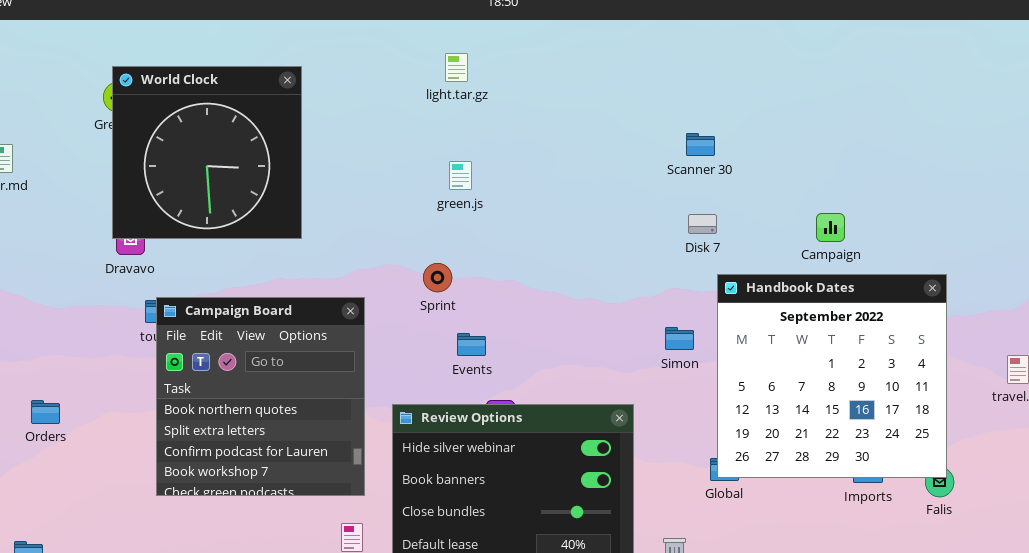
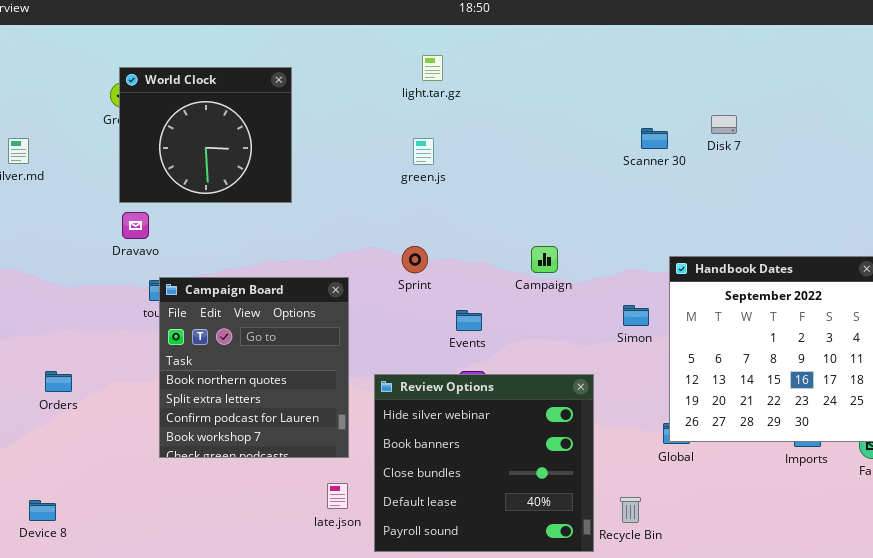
World Clock: [112,66,302,239] -> [119,67,292,203], resized
green.js: [449,161,472,190] -> [413,138,434,165], moved
Campaign: [816,213,845,242] -> [531,246,558,273], moved
Disk 7: [688,214,717,234] -> [711,115,737,134], moved
Events: [457,333,486,356] -> [456,310,482,331], moved

